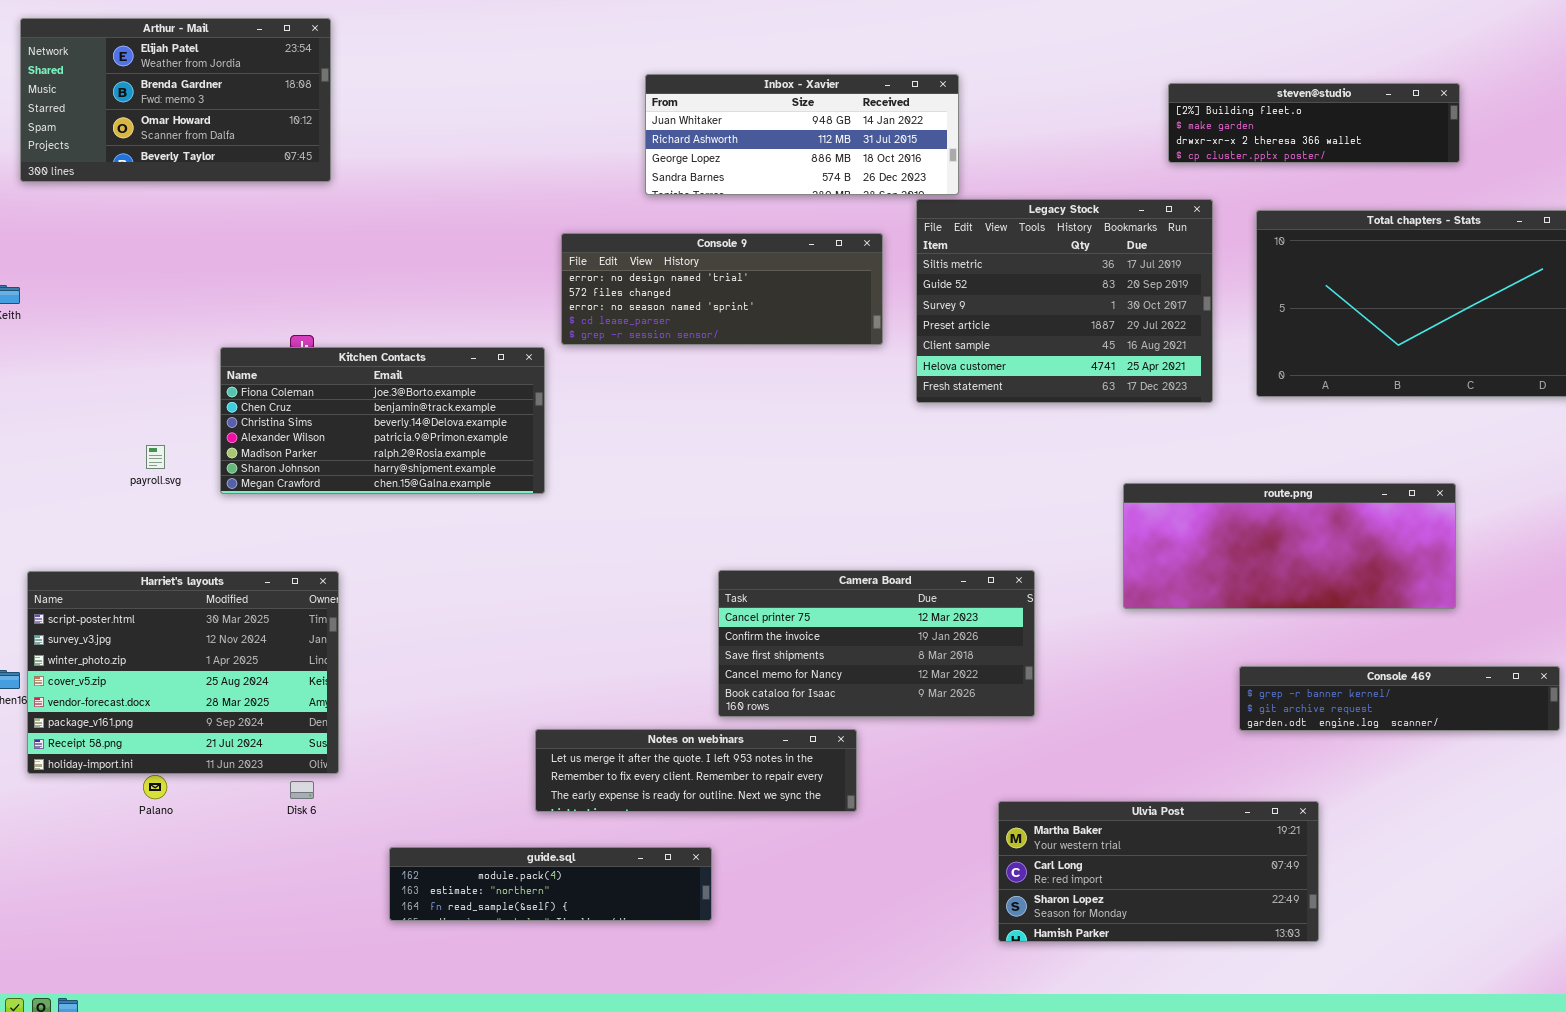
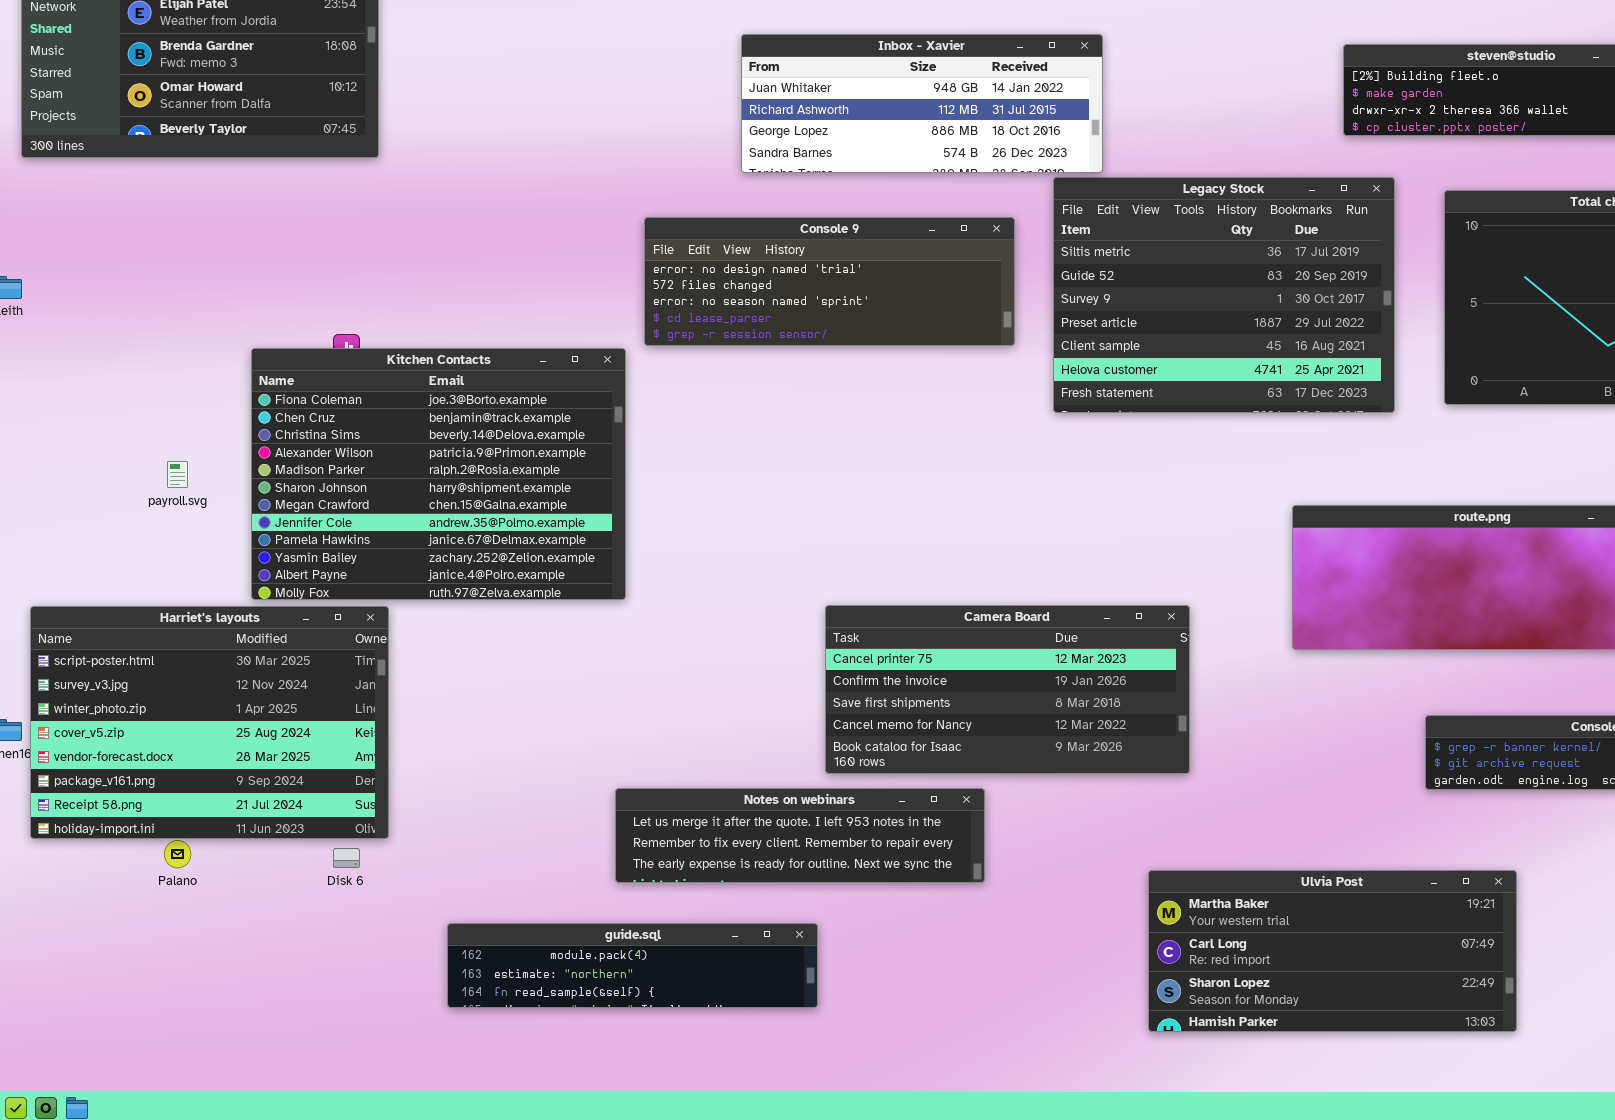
Kitchen Contacts: [220,347,545,494] -> [251,348,626,600], resized

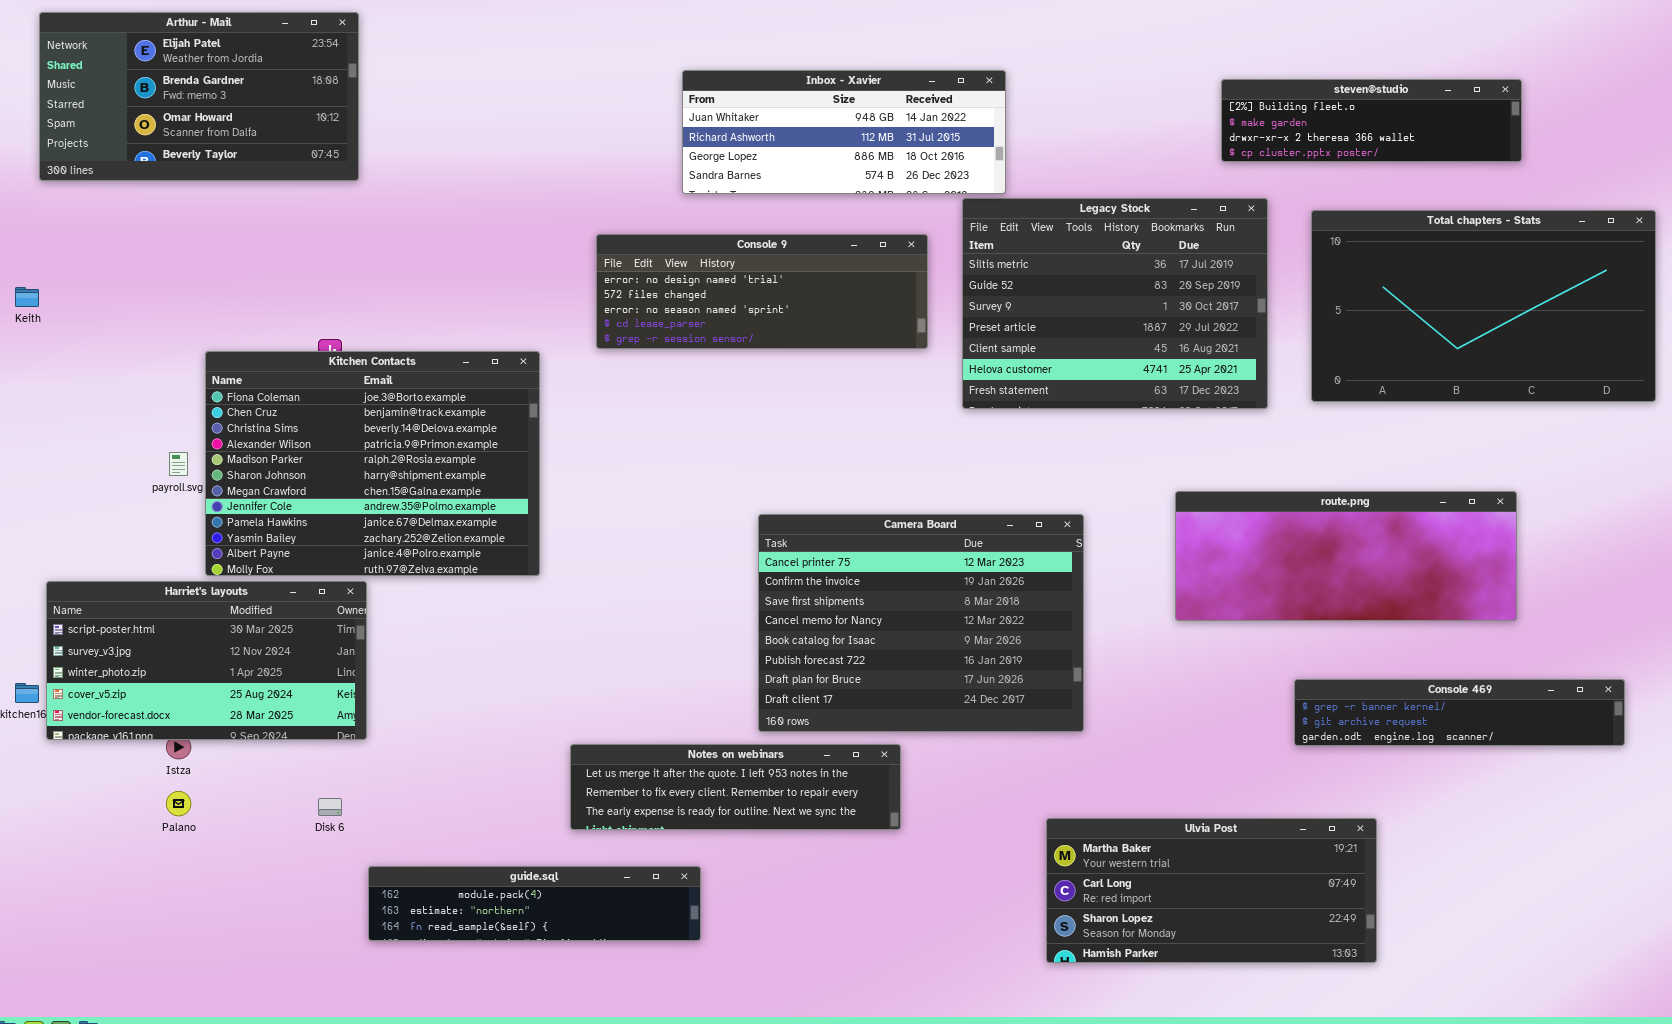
Kitchen Contacts: [251,348,626,600] -> [205,351,540,576], moved
Camera Board: [825,605,1190,774] -> [758,514,1084,732], resized
Harriet's layouts: [30,606,389,839] -> [46,581,367,740], resized
guide.sql: [447,923,818,1008] -> [368,866,701,941], moved

